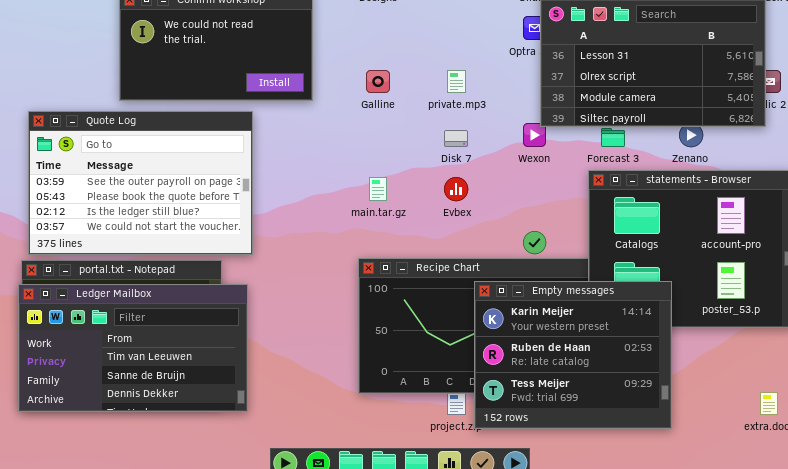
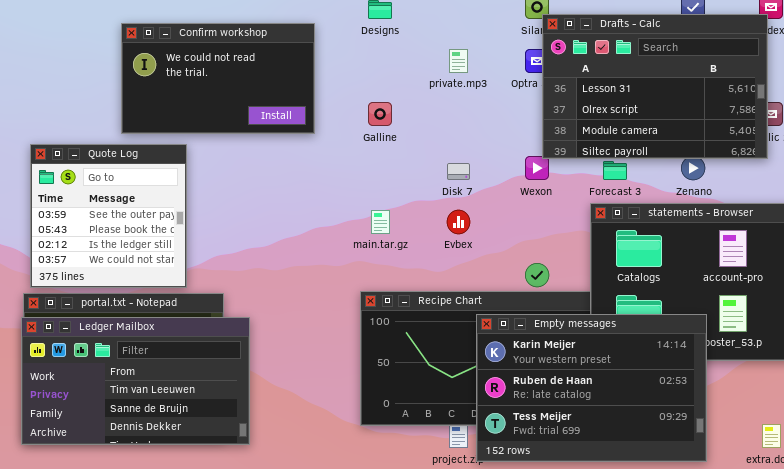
private.mp3: [447,70,466,93] -> [449,49,468,73], moved
Quote Log: [28,111,253,255] -> [30,144,187,288], resized
Empty messages: [474,281,672,429] -> [476,314,707,462], resized

